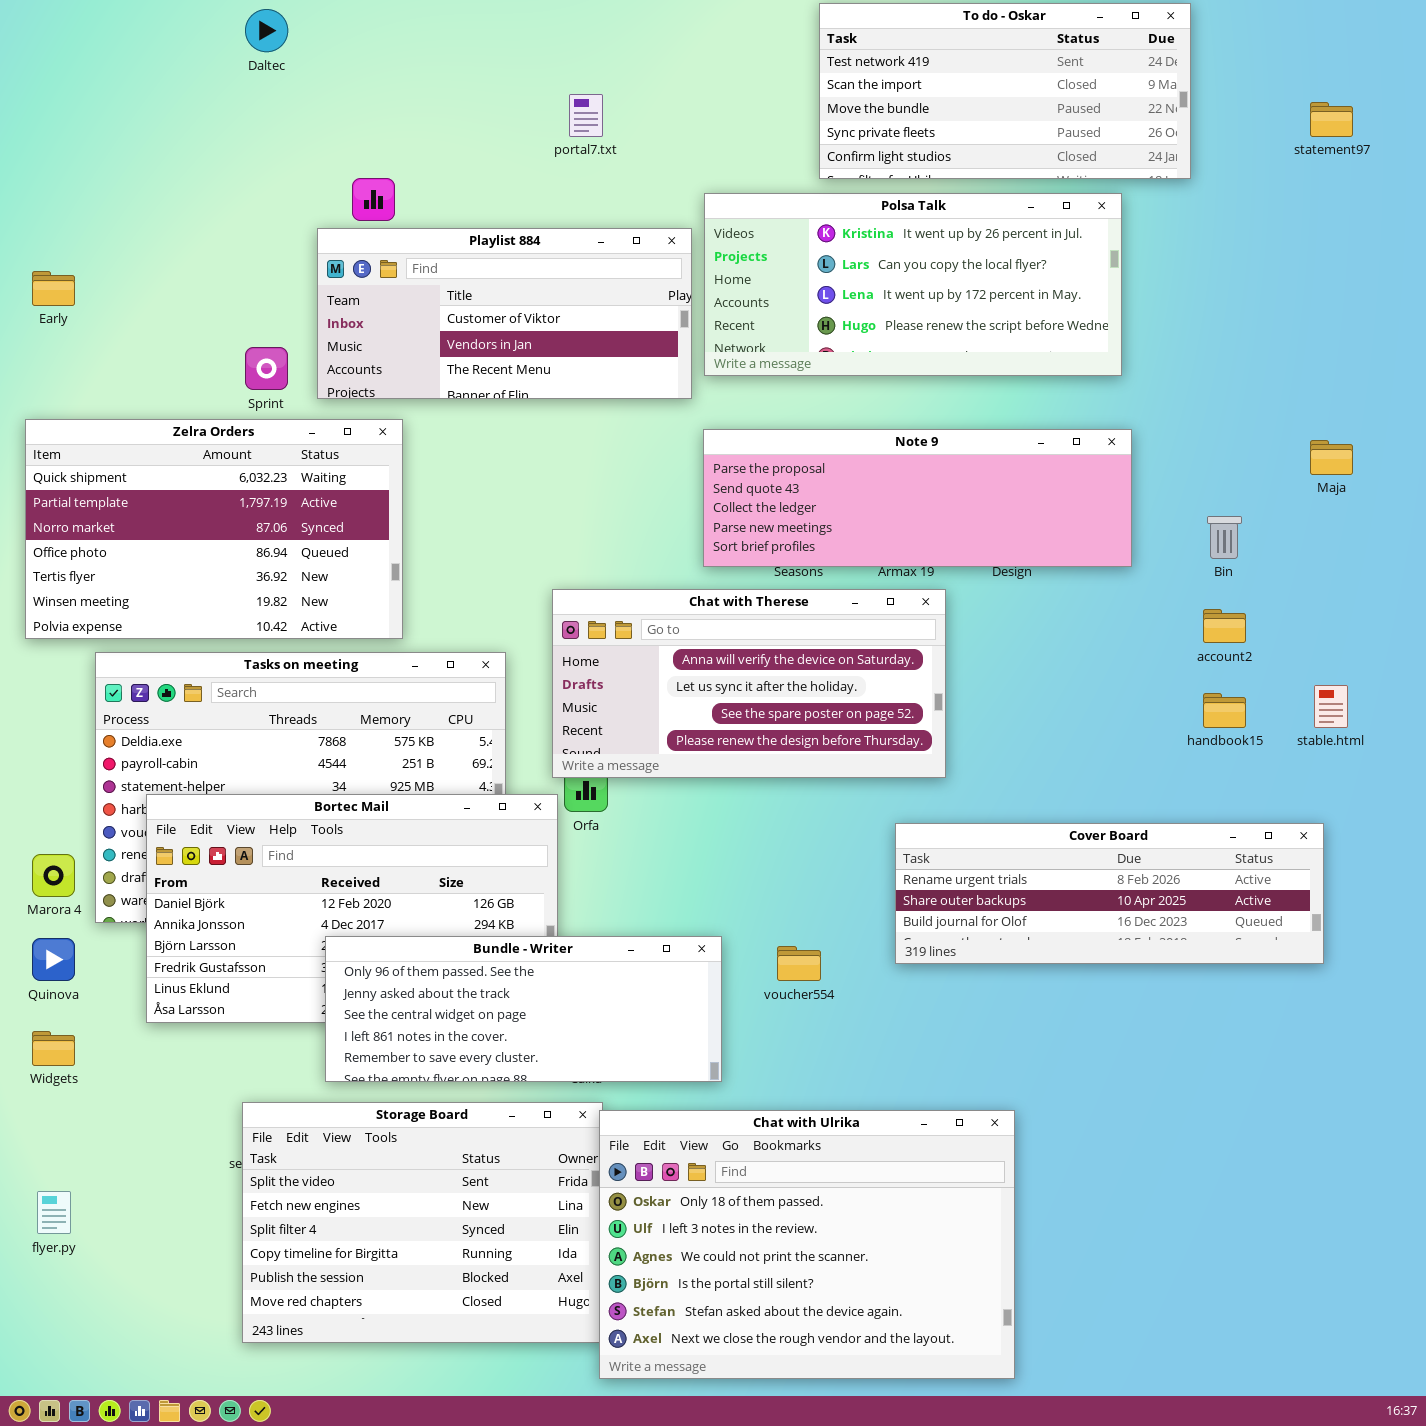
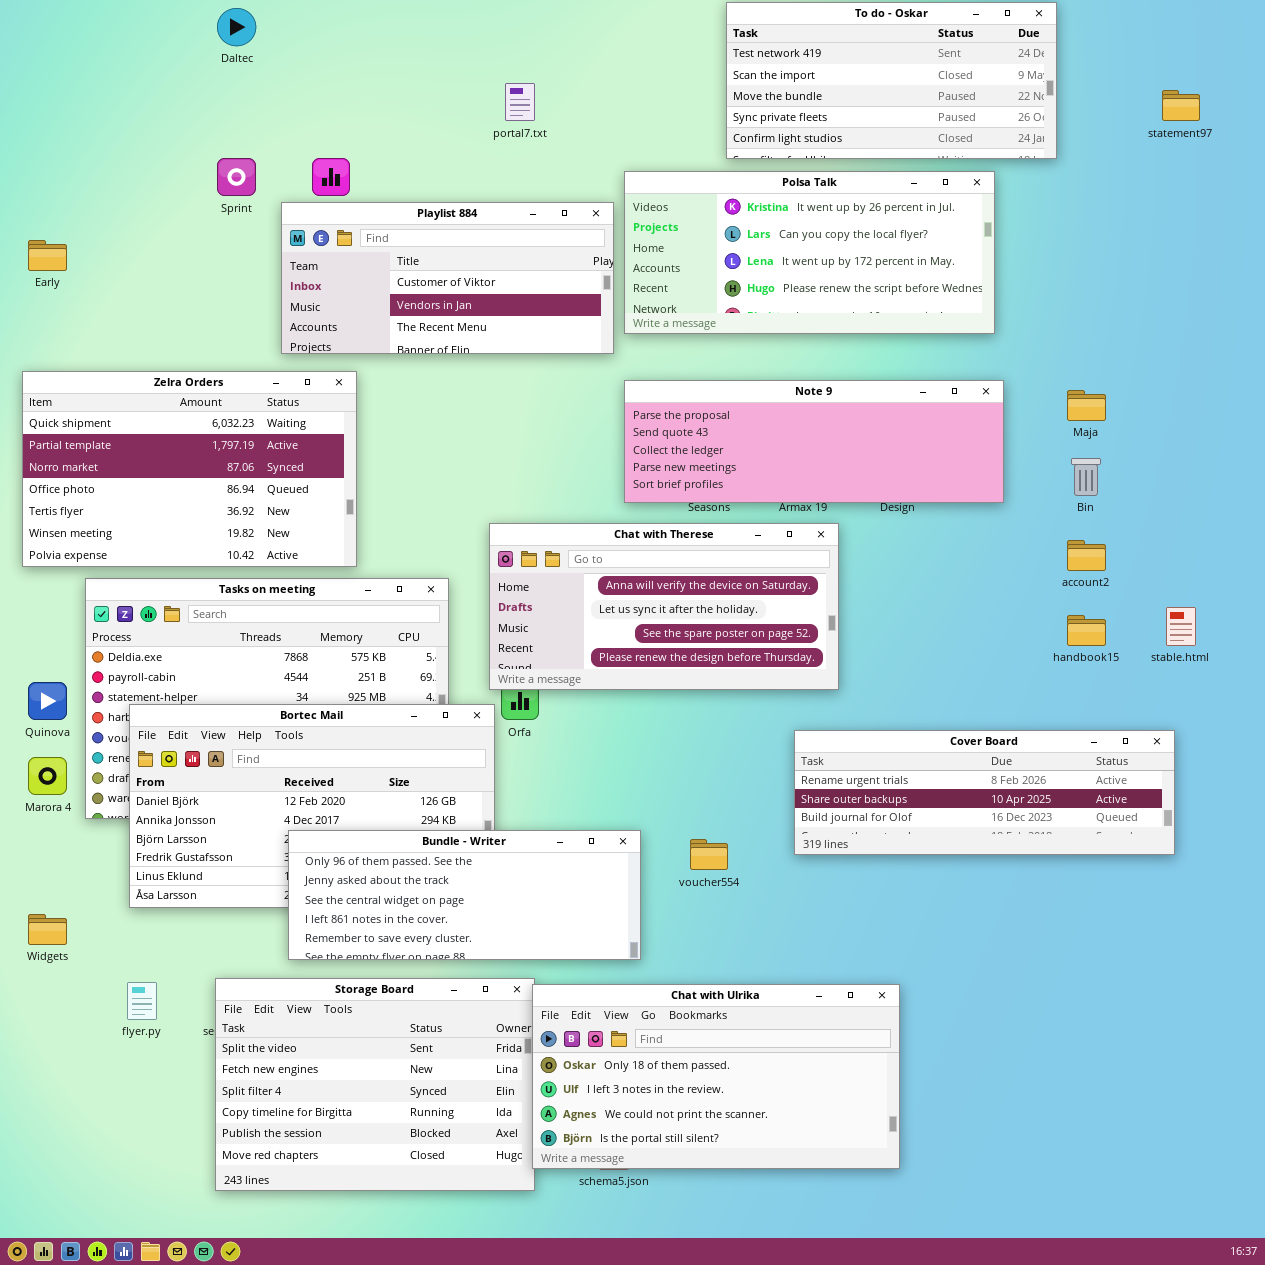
Sprint: [245,347,288,390] -> [217,158,256,196], moved
Maja: [1310,440,1353,475] -> [1067,390,1106,421], moved
Quinova: [32,938,75,981] -> [28,682,67,720], moved
Chat with Ulrika: [599,1110,1015,1379] -> [532,984,900,1169], resized
flyer.py: [37,1191,71,1234] -> [127,982,157,1020], moved

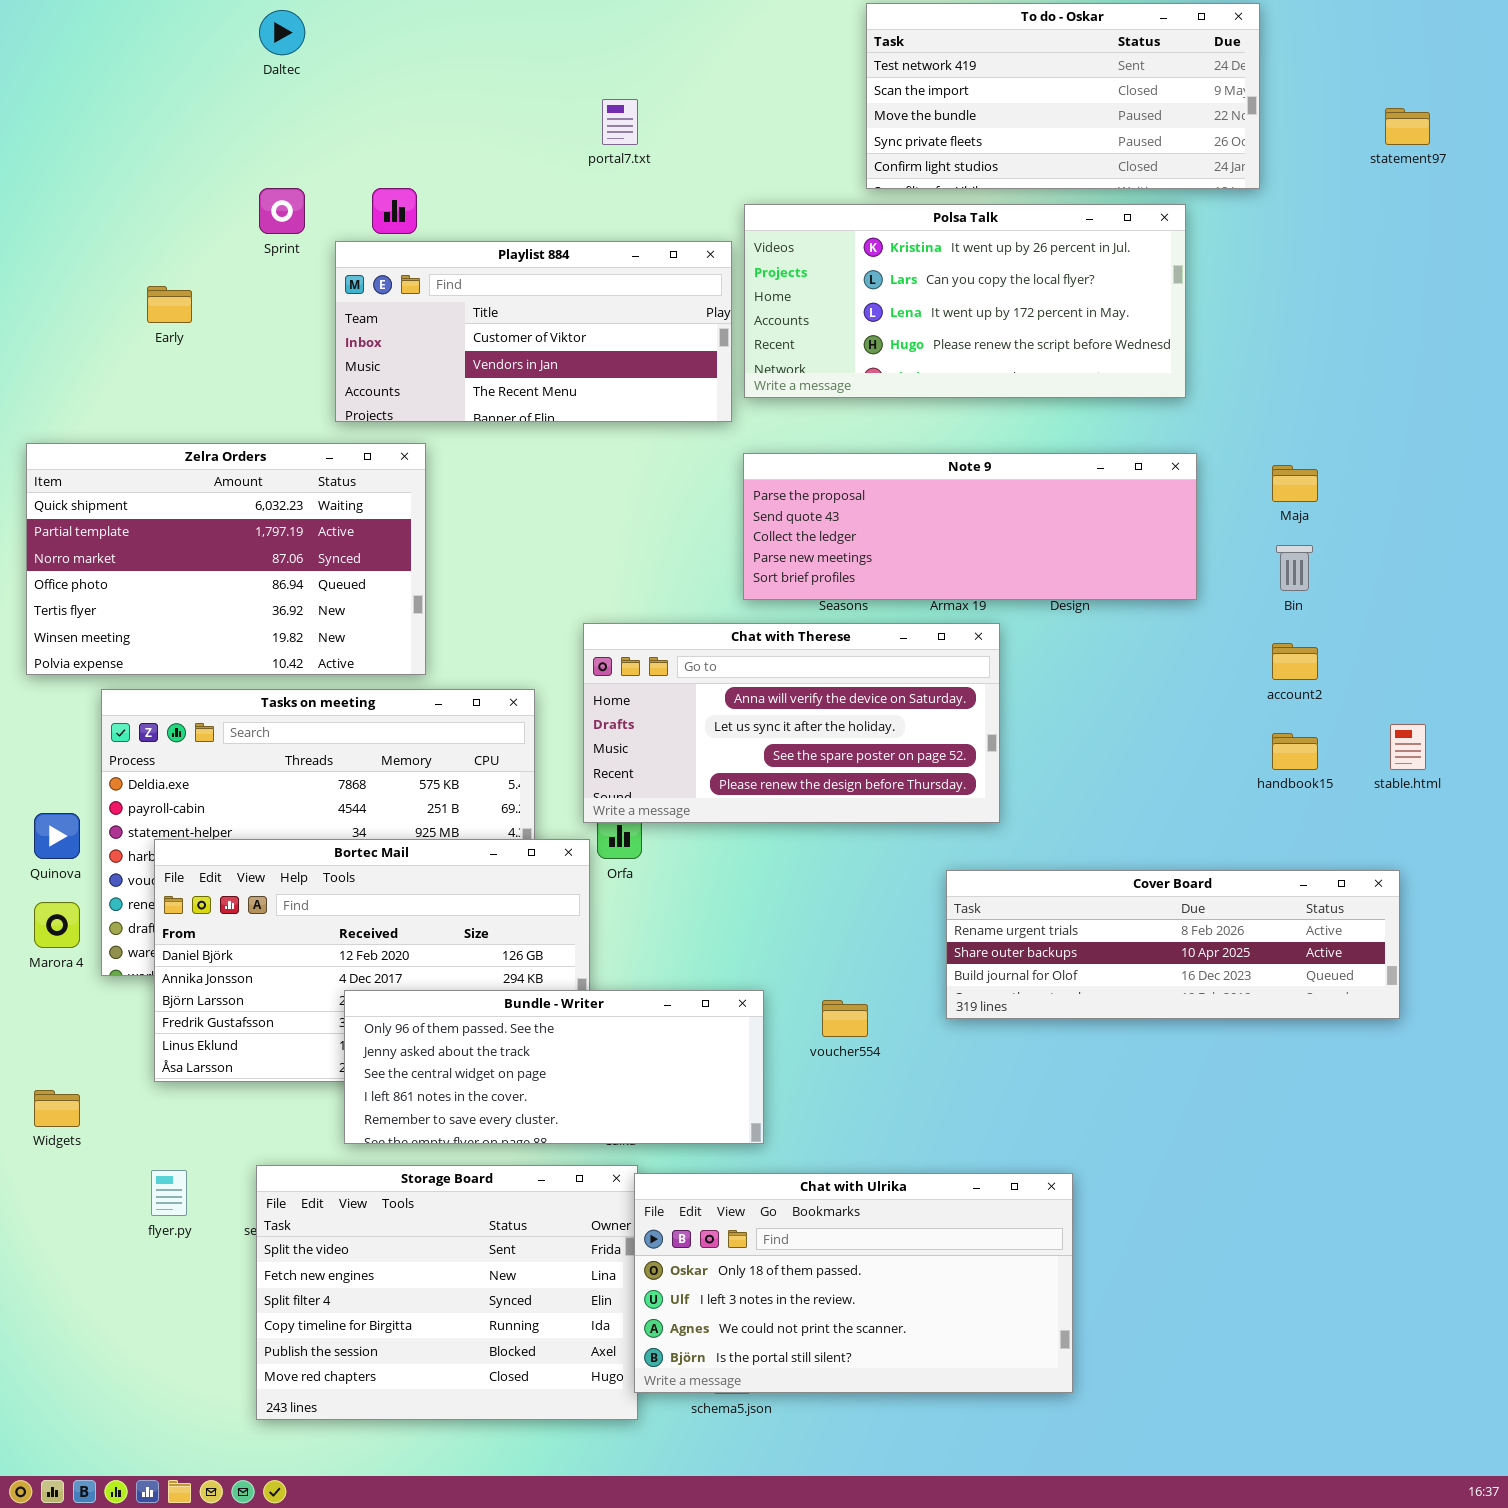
Early: [28,240,67,271] -> [147,286,192,323], moved

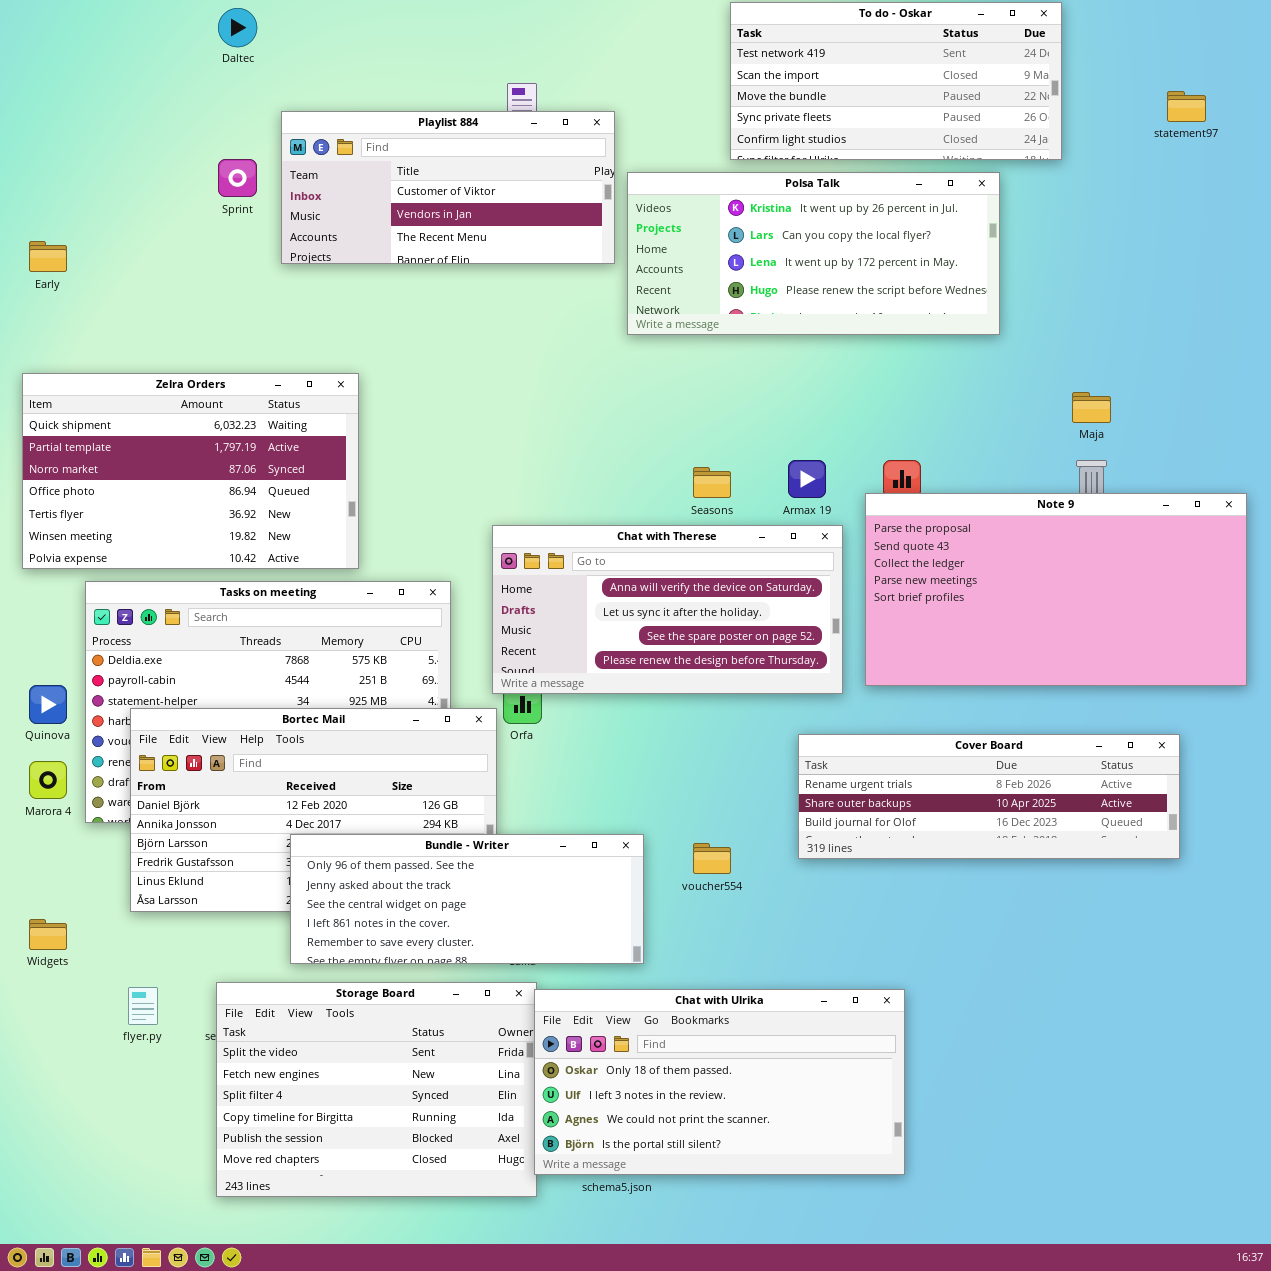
Playlist 884: [335,241,732,422] -> [281,111,615,264], moved
Early: [147,286,192,323] -> [29,241,67,272], moved
Note 9: [743,453,1197,600] -> [865,493,1247,686], moved, resized

